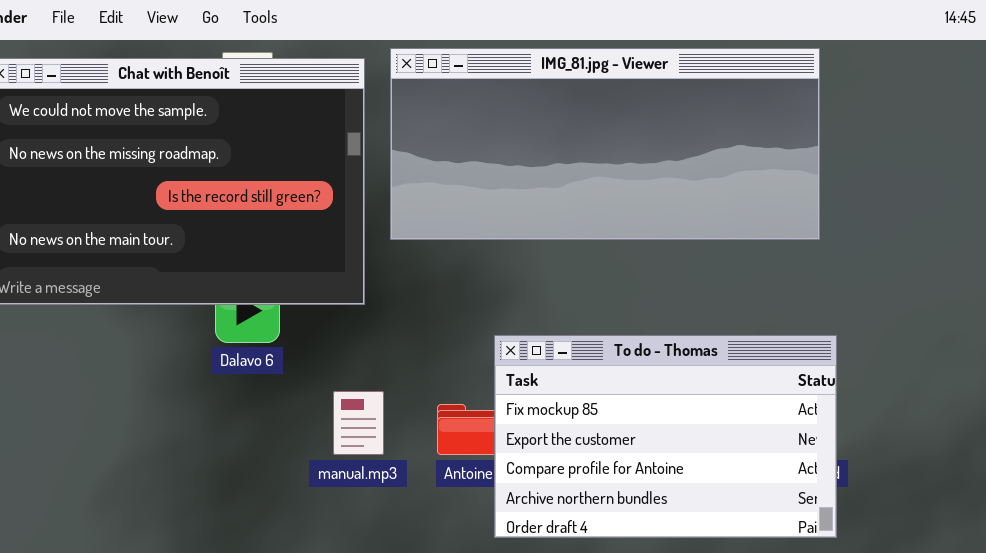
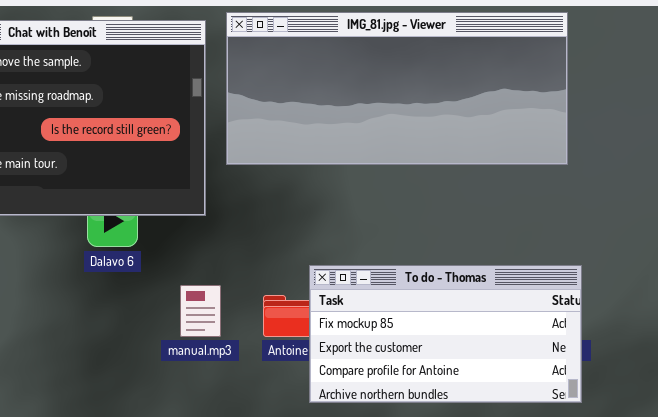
To do - Thomas: [494,335,837,538] -> [309,265,582,403], resized

